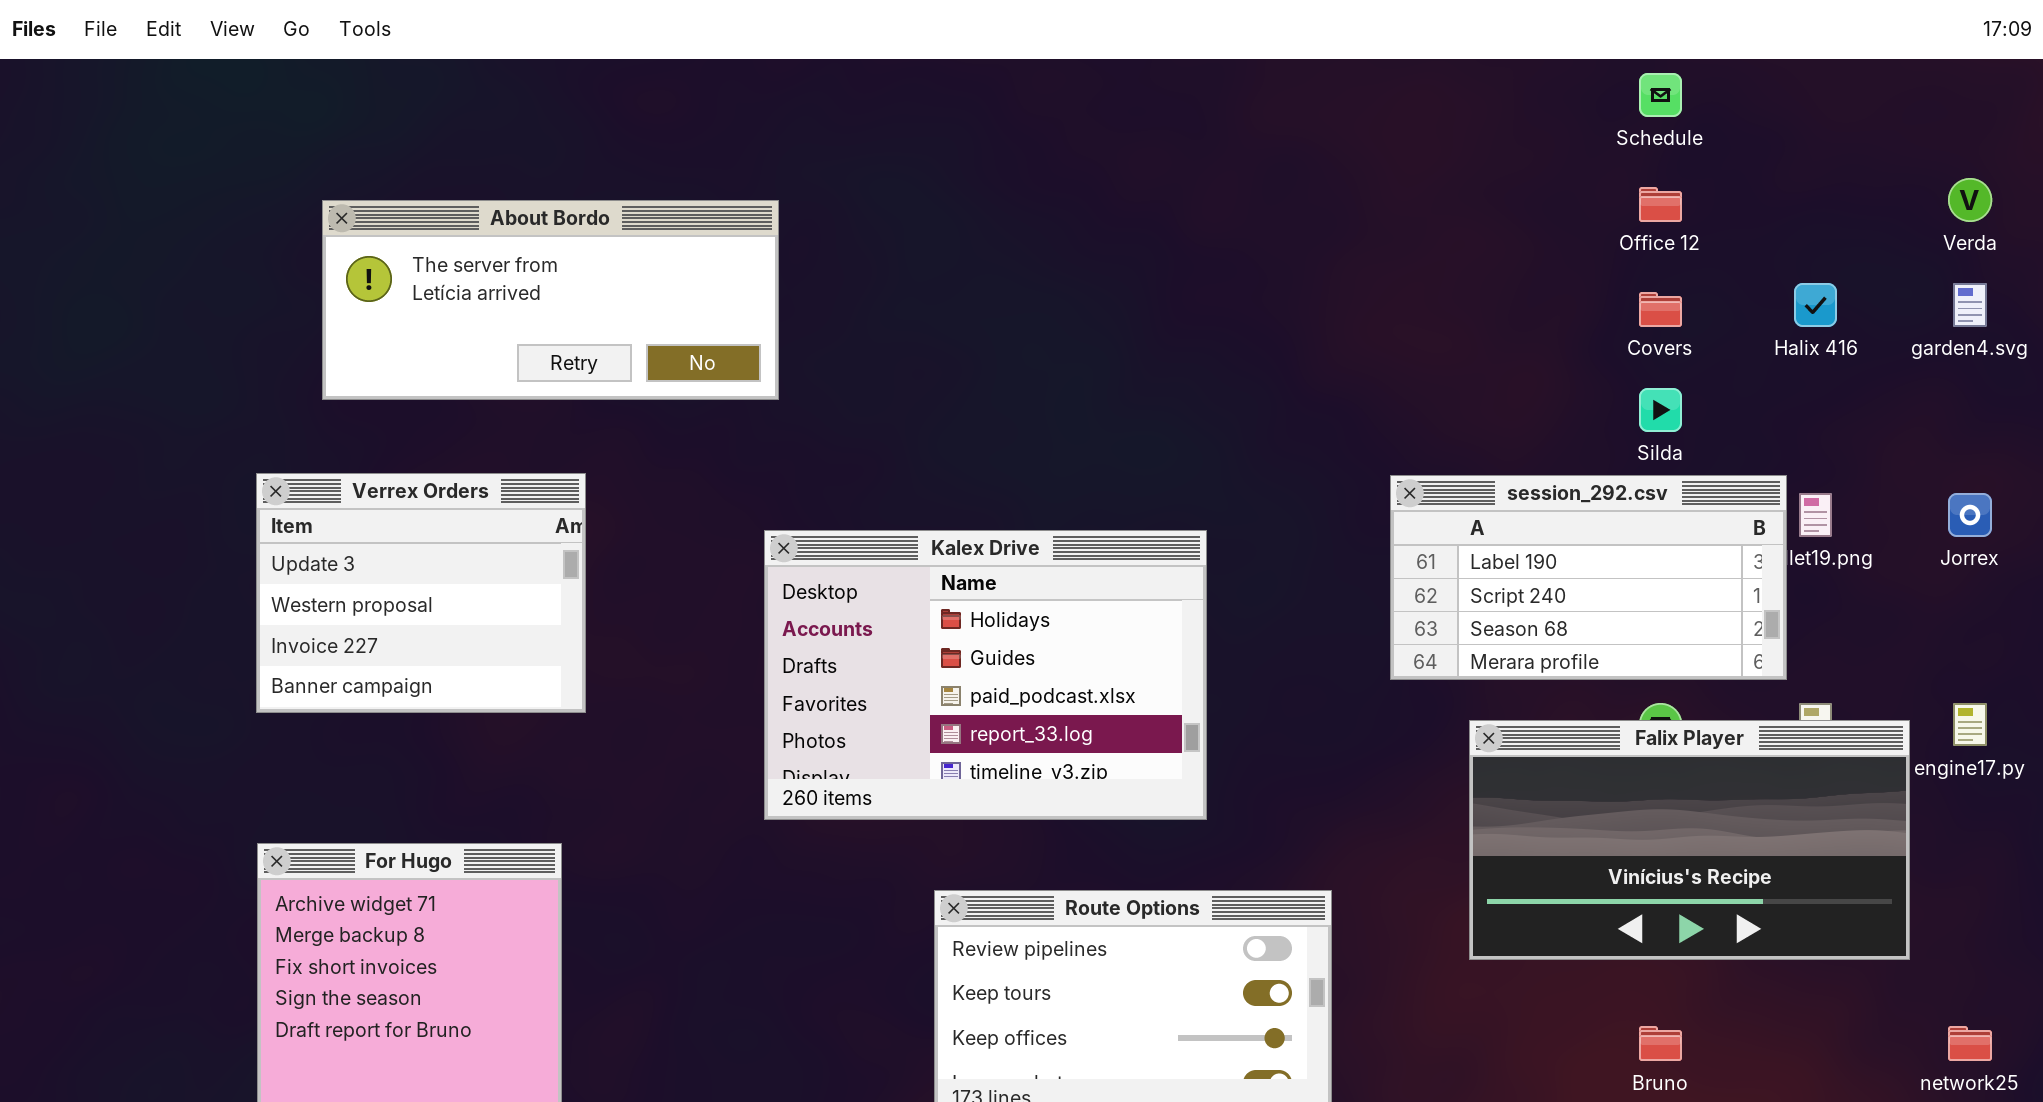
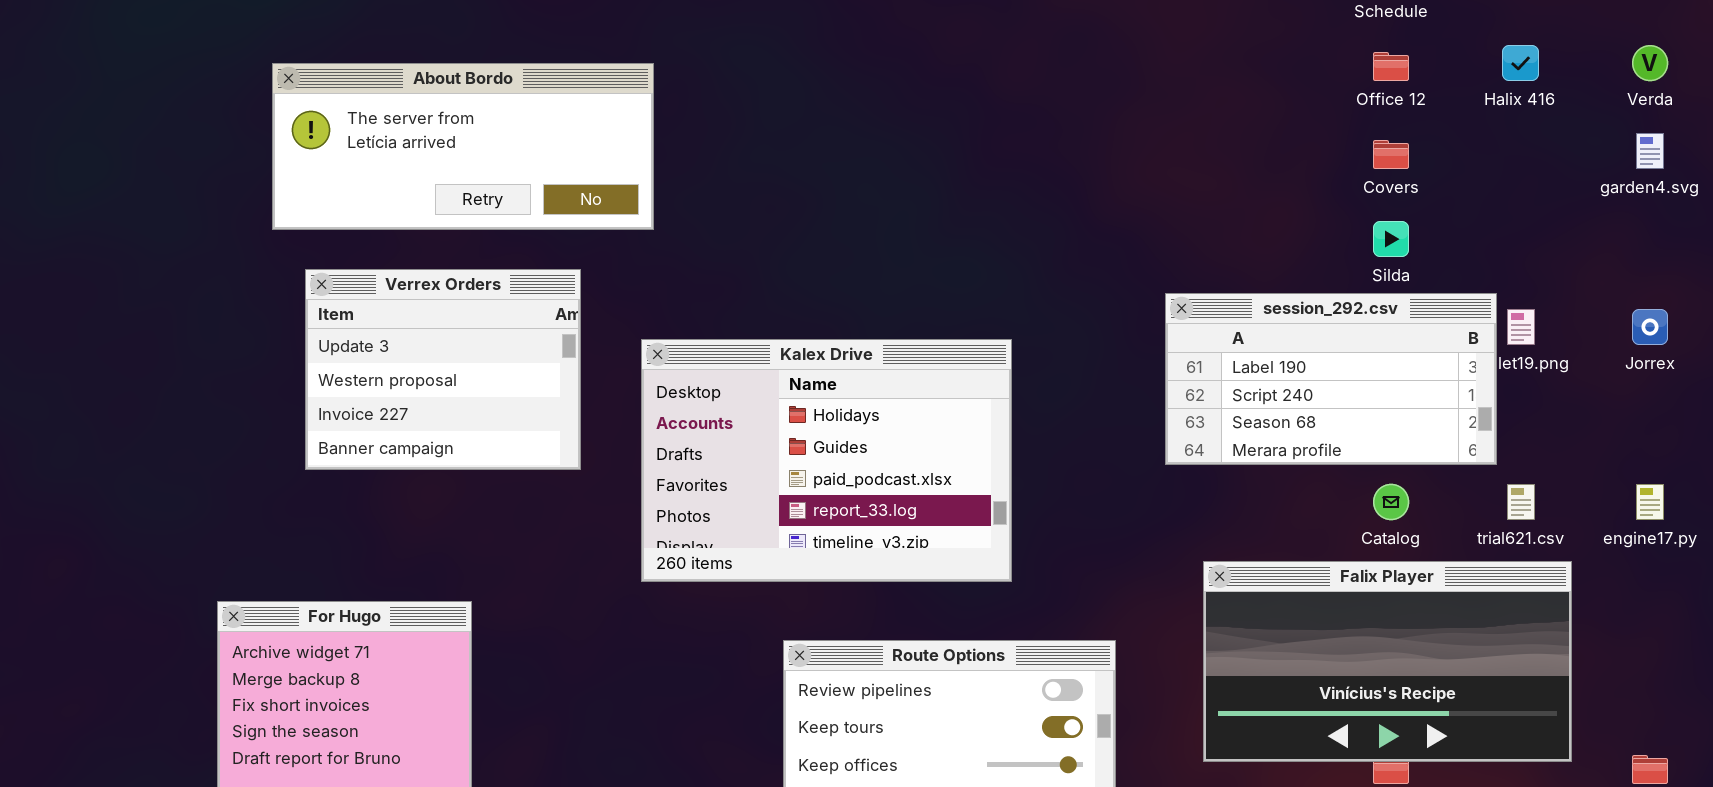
Halix 416: [1794,283,1837,327] -> [1502,45,1539,81], moved
Verrex Orders: [256,473,586,713] -> [305,269,581,470], moved
Falix Player: [1469,720,1910,960] -> [1203,561,1572,762], moved

